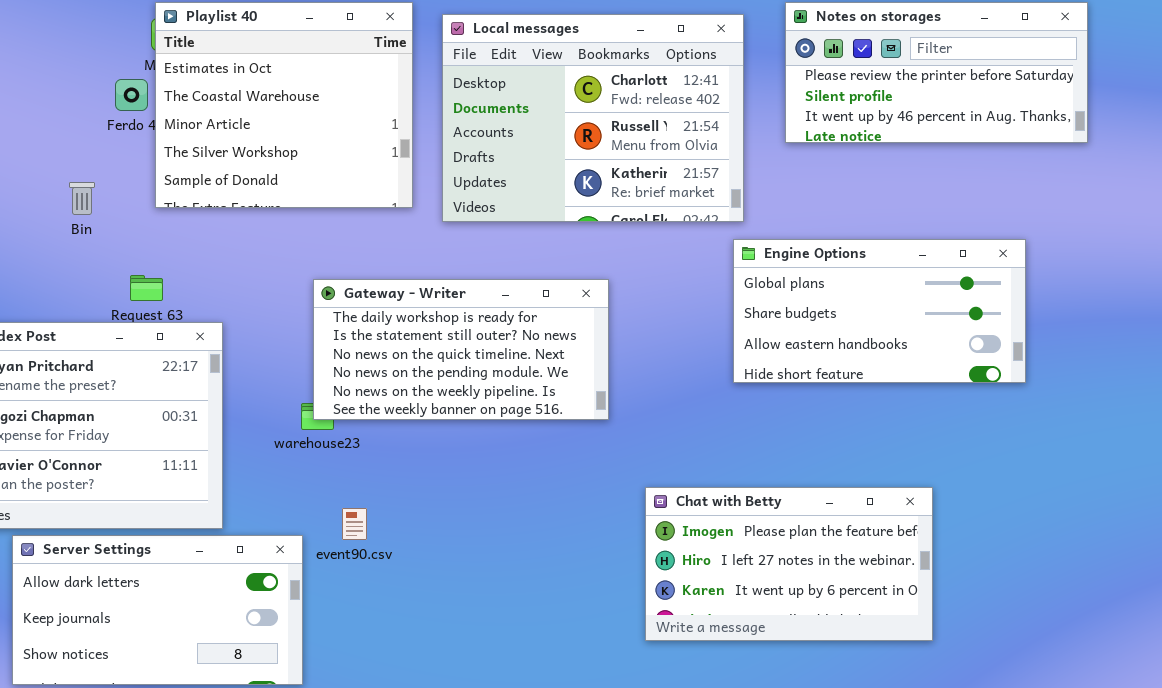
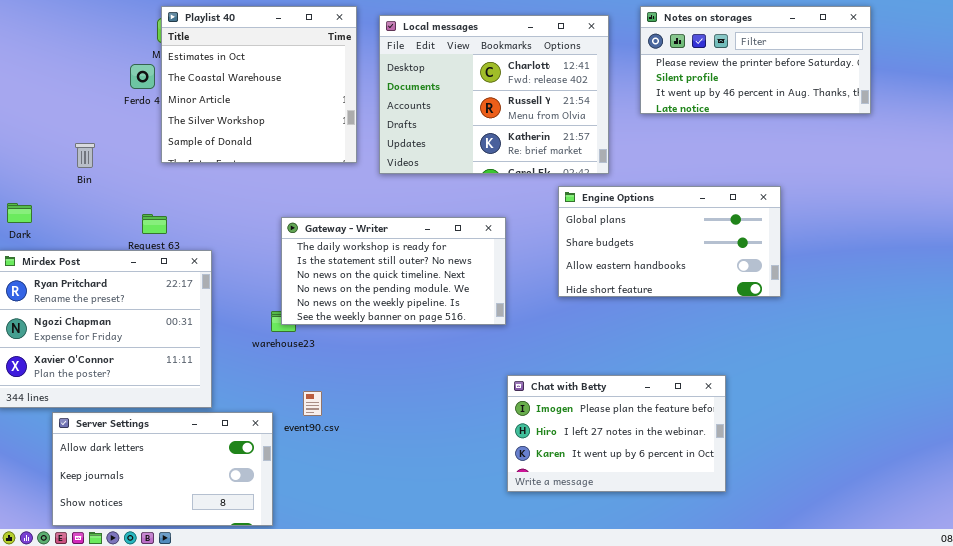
Bin: [69,182,95,215] -> [75,143,95,168], moved
Engine Options: [733,239,1026,383] -> [558,186,781,297], moved
Chat with Betty: [645,487,933,641] -> [507,375,726,492], moved

